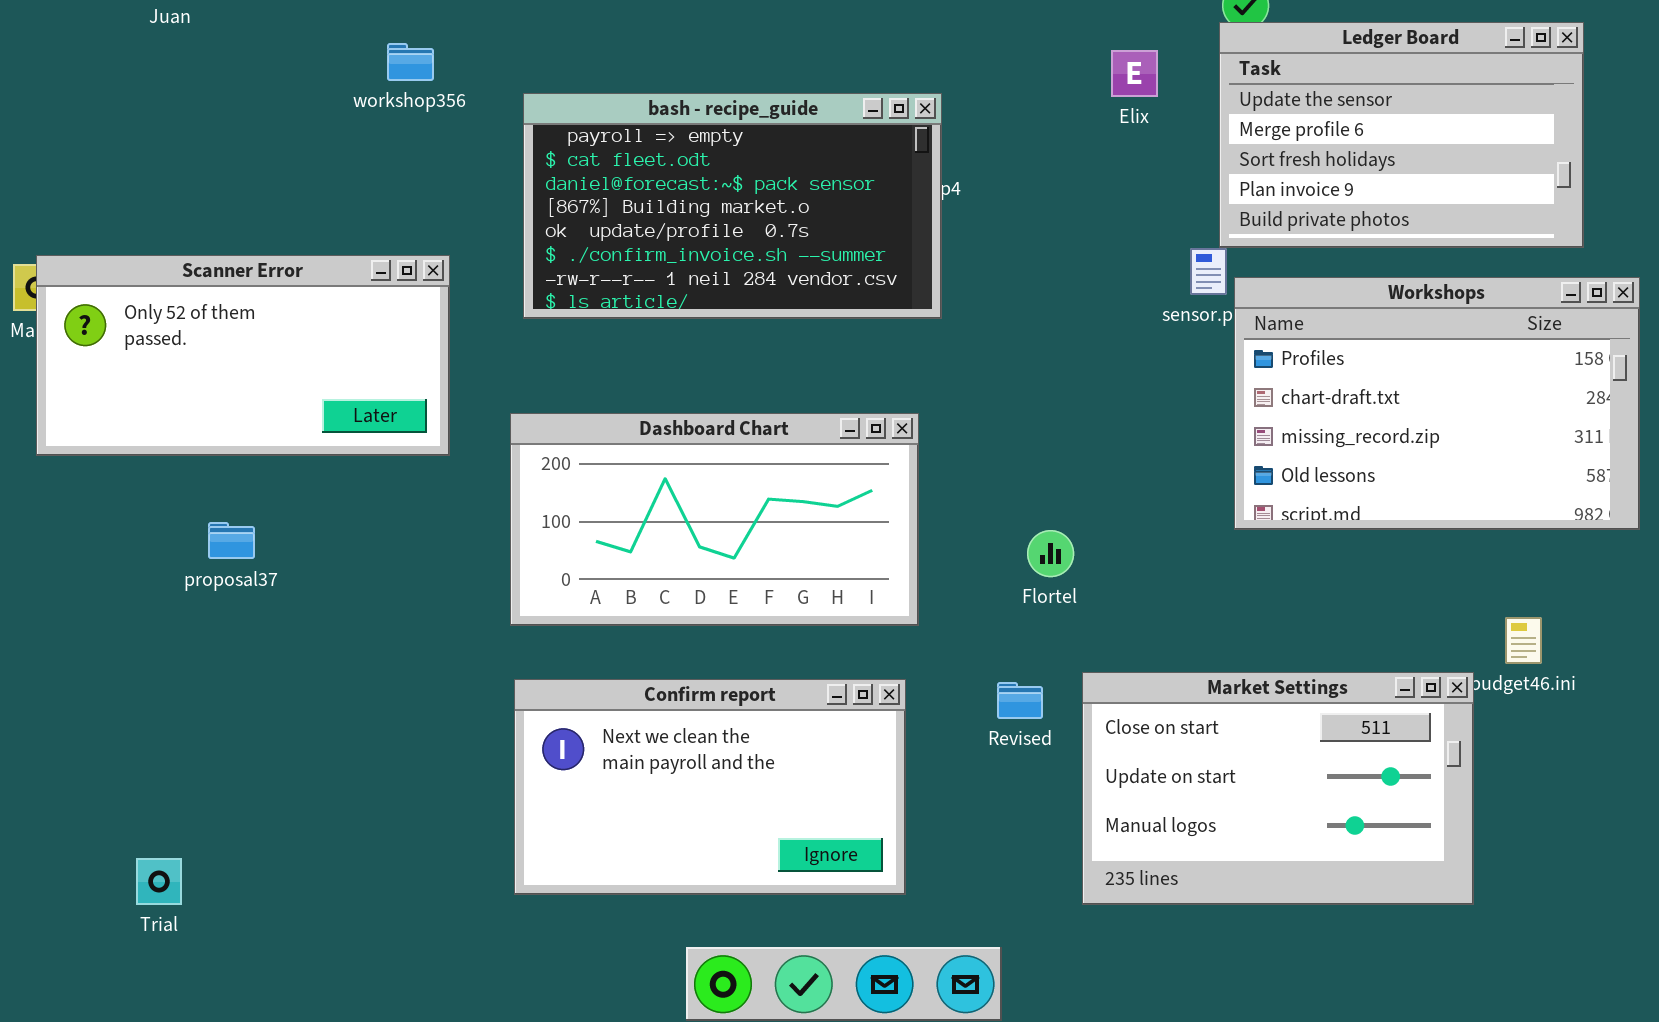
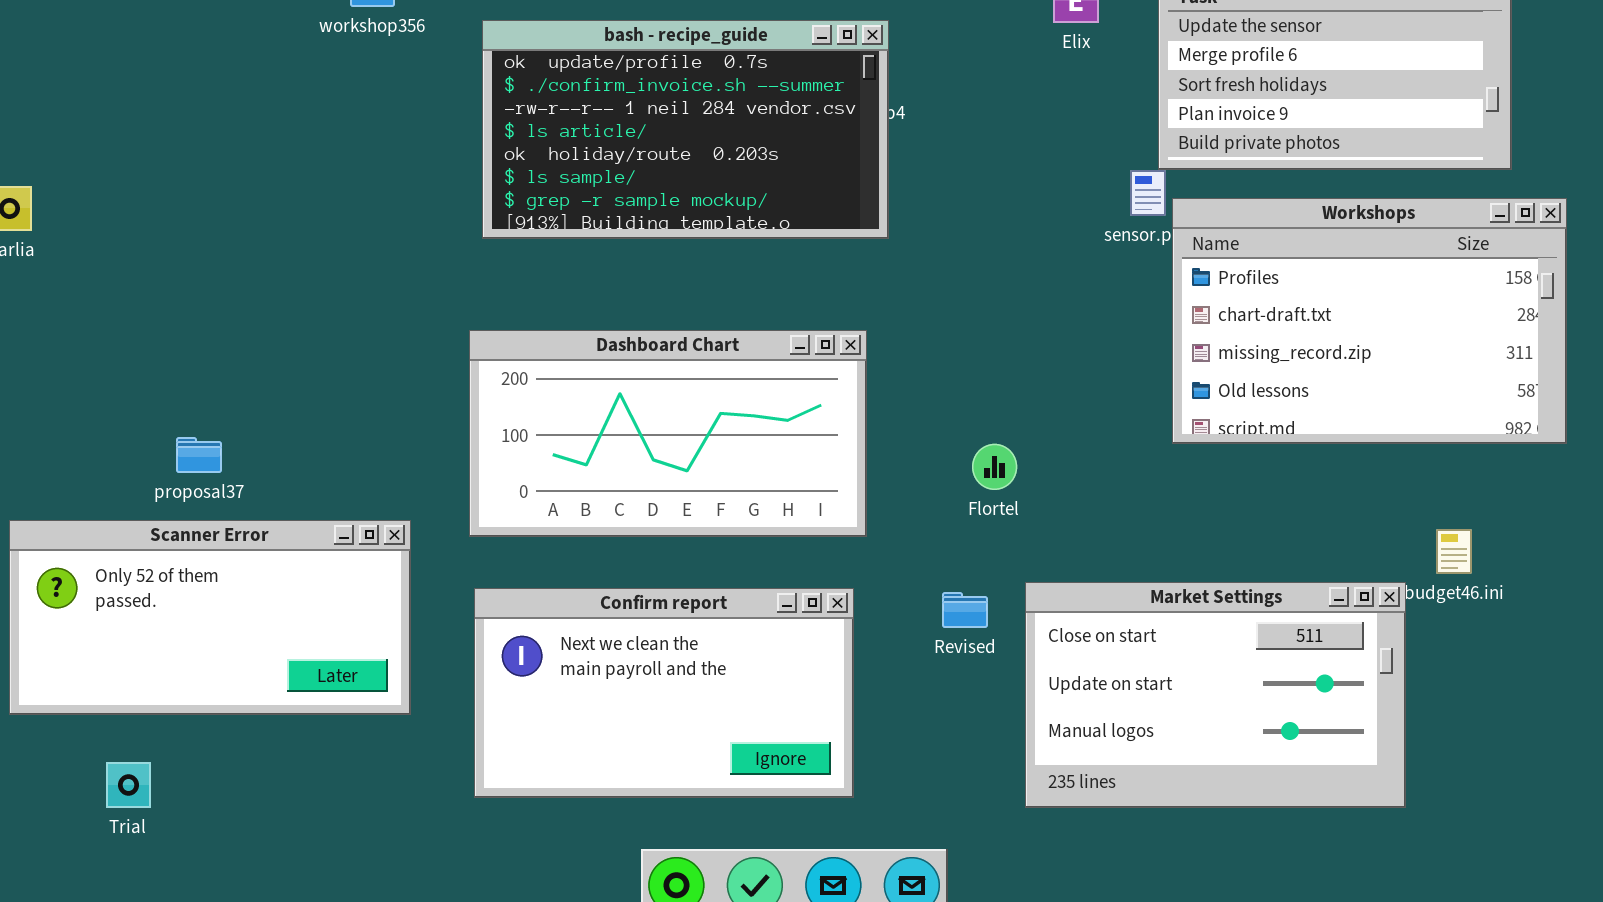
bash - recipe_guide: [523,93,942,319] -> [482,20,889,239], scrolled down 4 rows
Scanner Error: [36,255,450,456] -> [9,520,411,715], moved

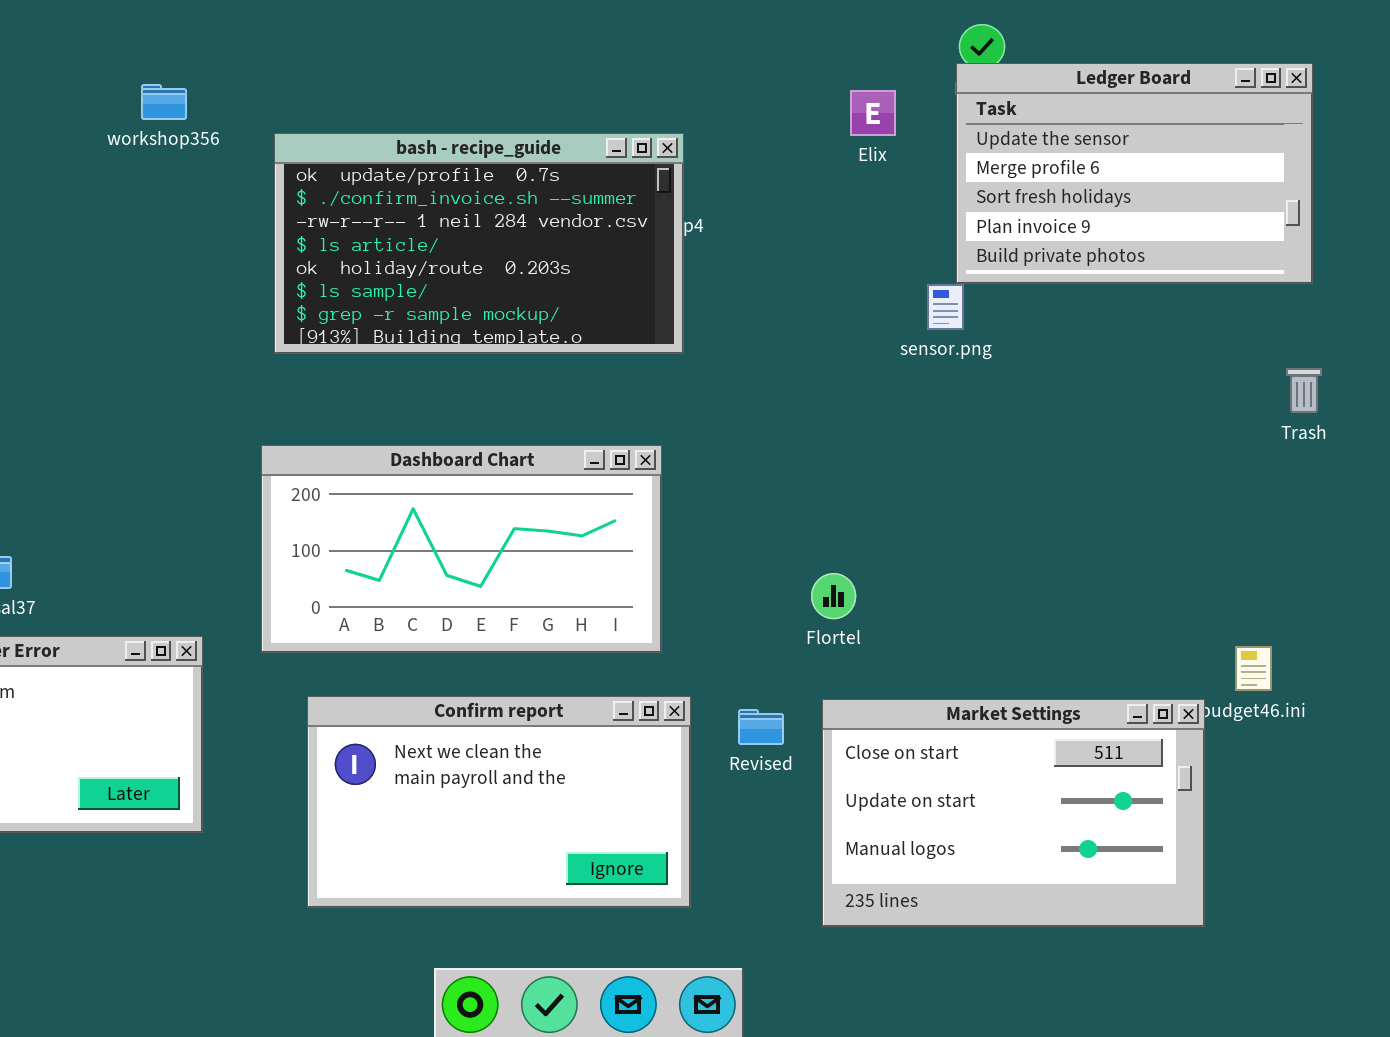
Workshops: [1172,198,1567,444] -> none, closed
Flortel: [972,444,1017,490] -> [811,573,856,619], moved
Confirm report: [474,588,854,798] -> [307,696,691,908], moved

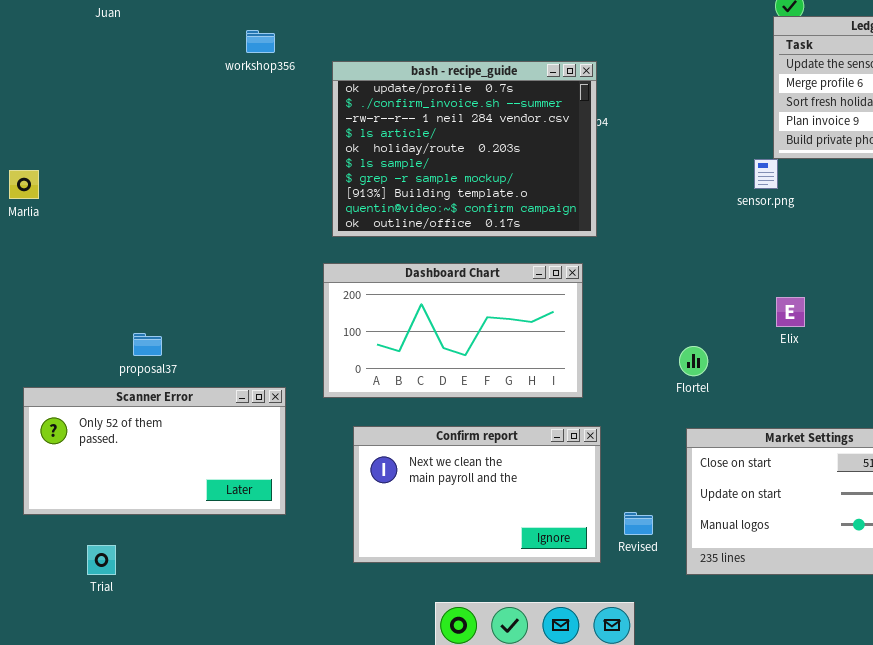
Elix: [850,90,896,136] -> [776,297,805,327], moved
bash - recipe_guide: [274,133,684,354] -> [332,61,597,237], resized
Revised: [738,709,784,745] -> [624,512,653,535], moved

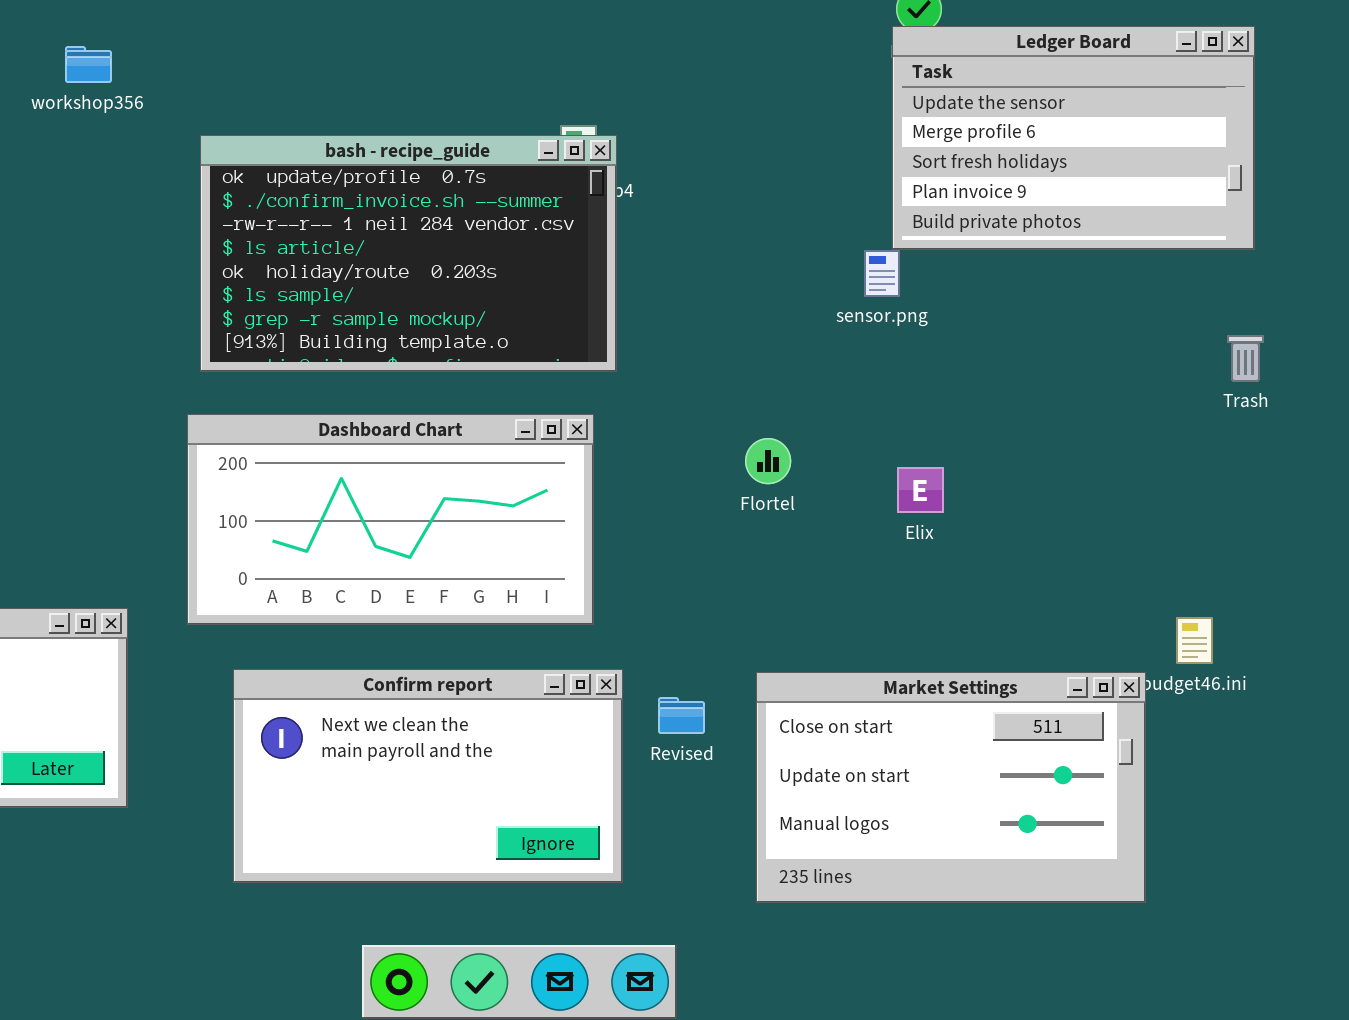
bash - recipe_guide: [332,61,597,237] -> [200,135,617,372], resized
Flortel: [679,346,708,376] -> [745,438,791,484], moved
Revised: [624,512,653,535] -> [658,697,705,734], moved

